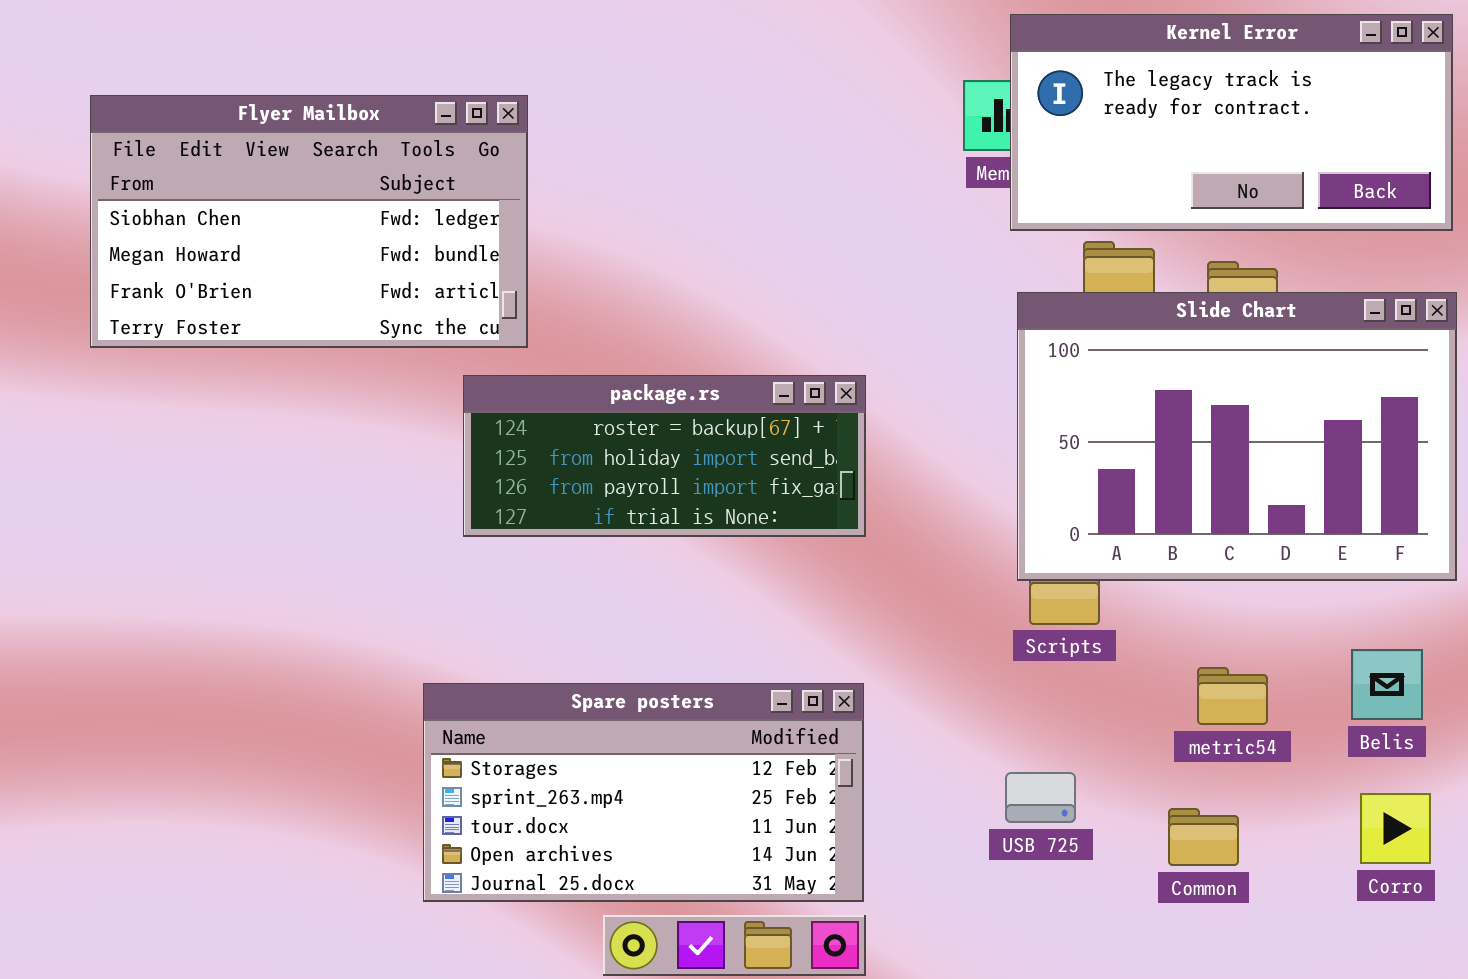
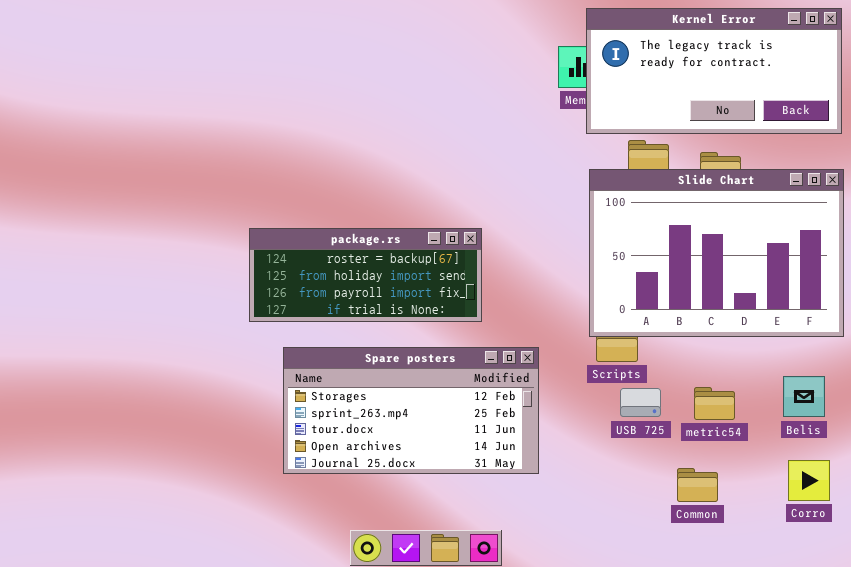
Flyer Mailbox: [90,95,528,348] -> none, closed
package.rs: [463,375,866,537] -> [249,228,482,322], moved
Spare posters: [423,683,864,902] -> [283,347,539,474], moved
USB 725: [1005,772,1076,823] -> [620,388,661,417], moved

